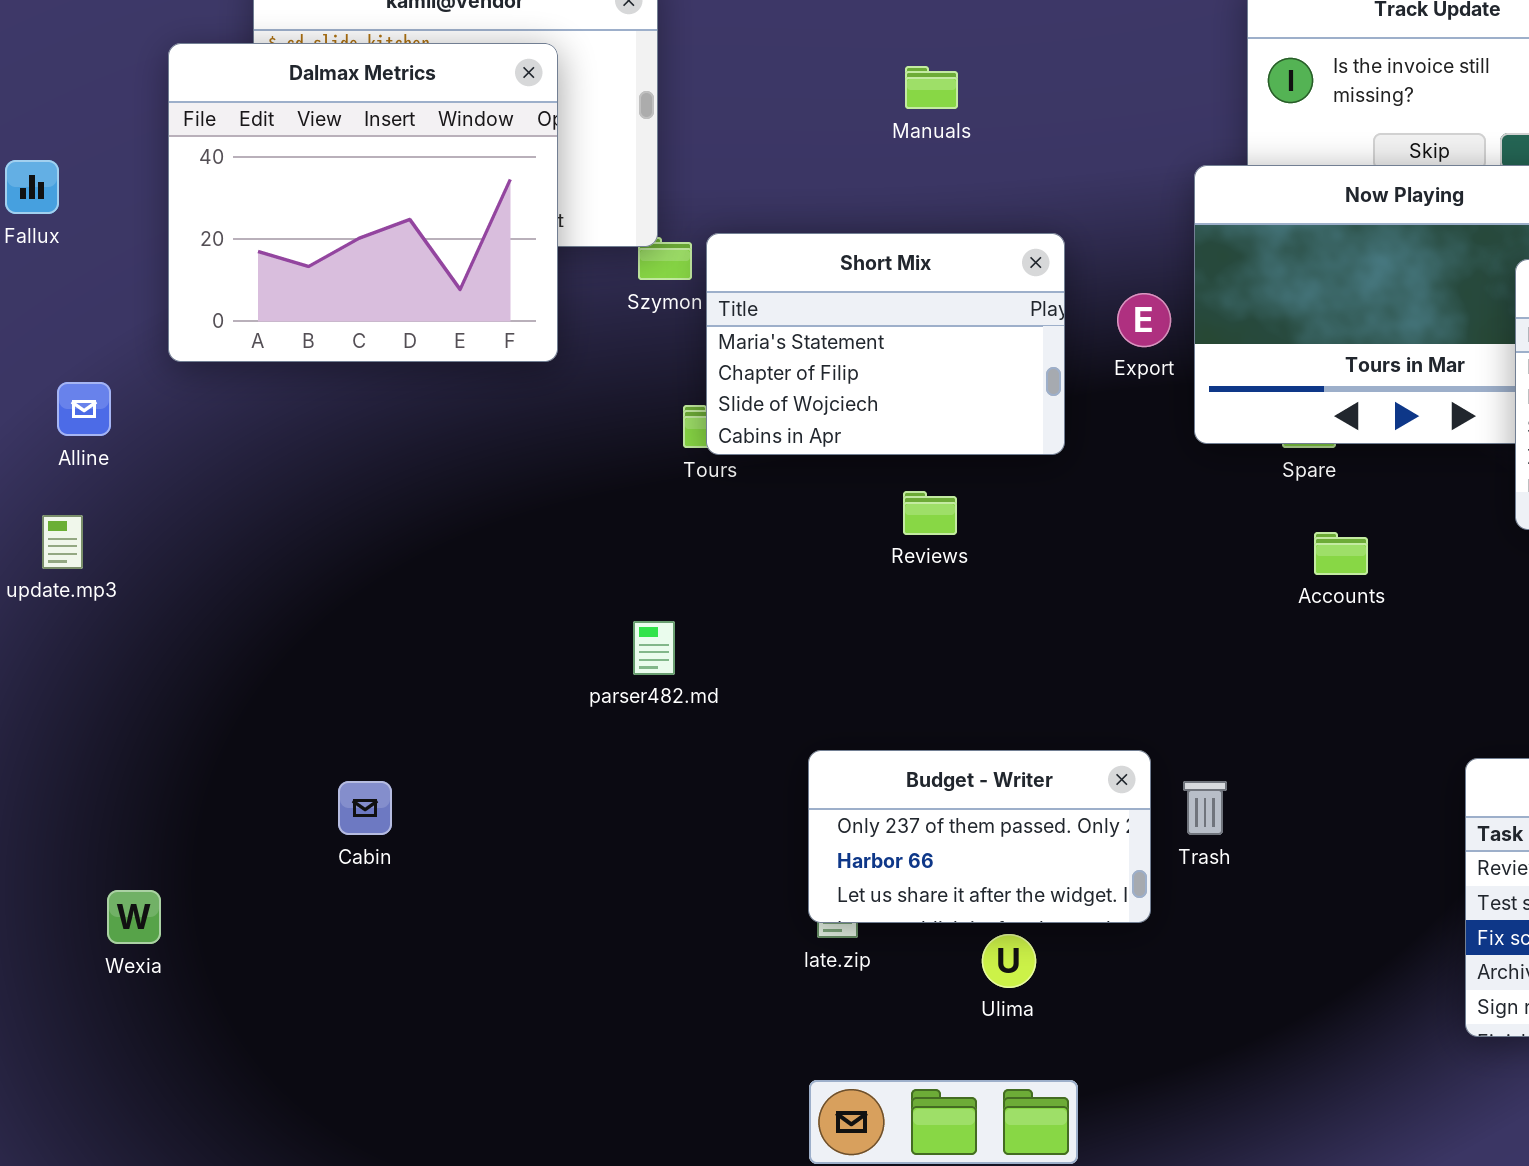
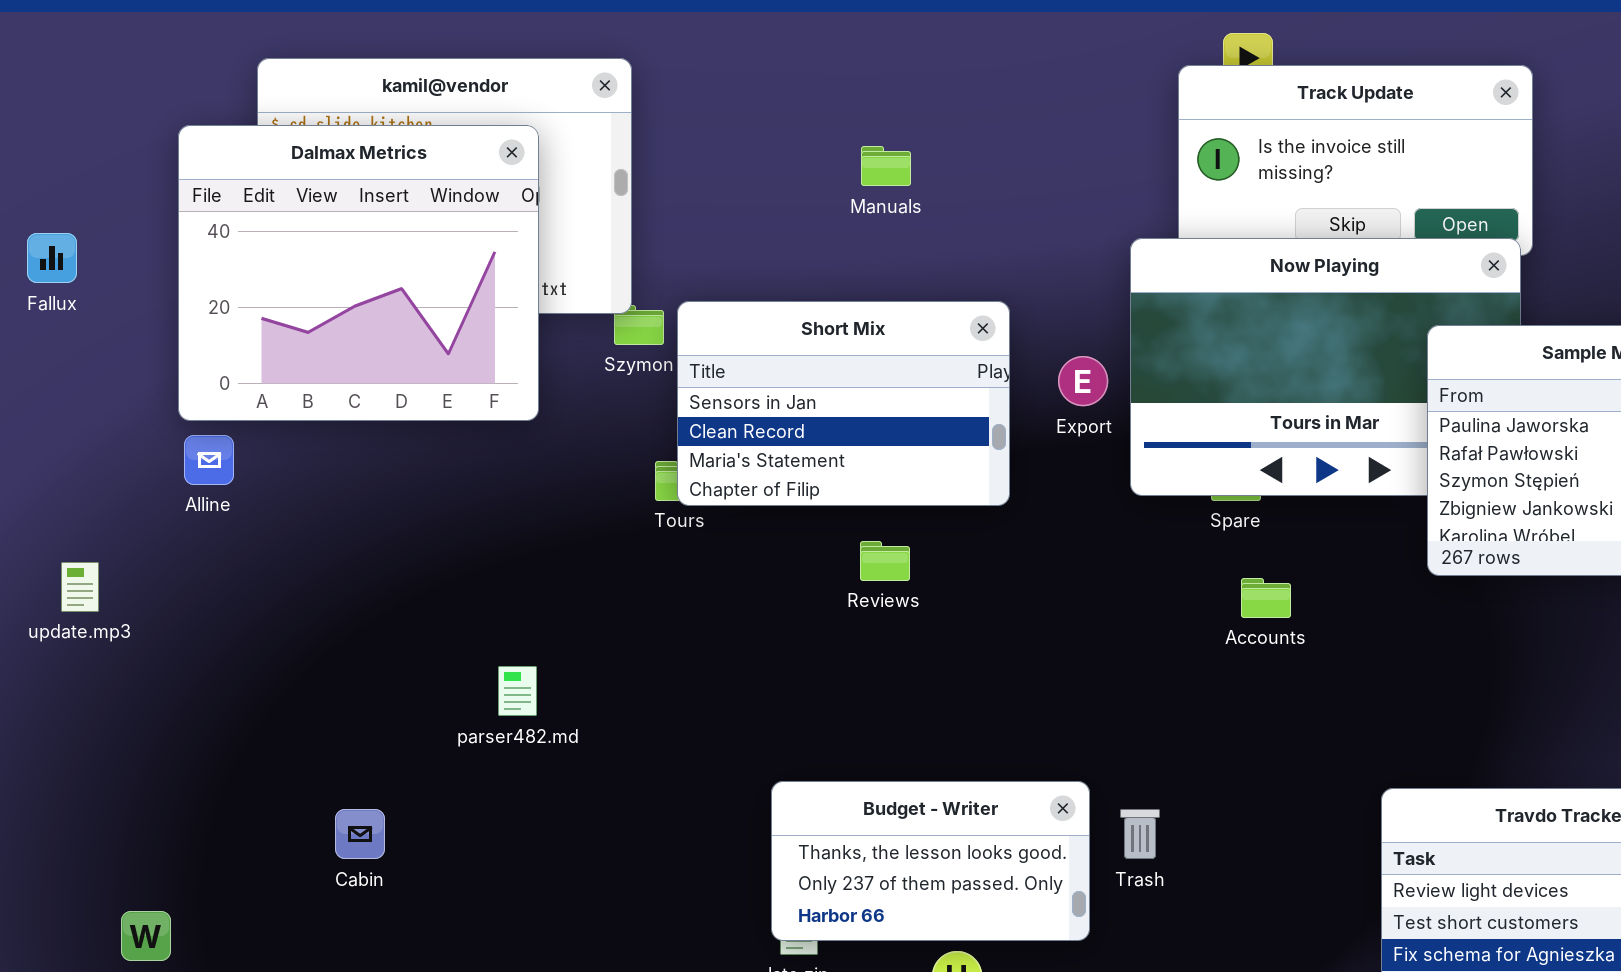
Short Mix: [706,233,1065,455] -> [677,301,1010,506], scrolled up 2 rows
Alline: [57,382,111,436] -> [184,435,234,485], moved
parser482.md: [633,621,675,675] -> [498,666,537,716], moved
Budget - Writer: [808,750,1151,923] -> [771,781,1090,941], scrolled up 1 row

